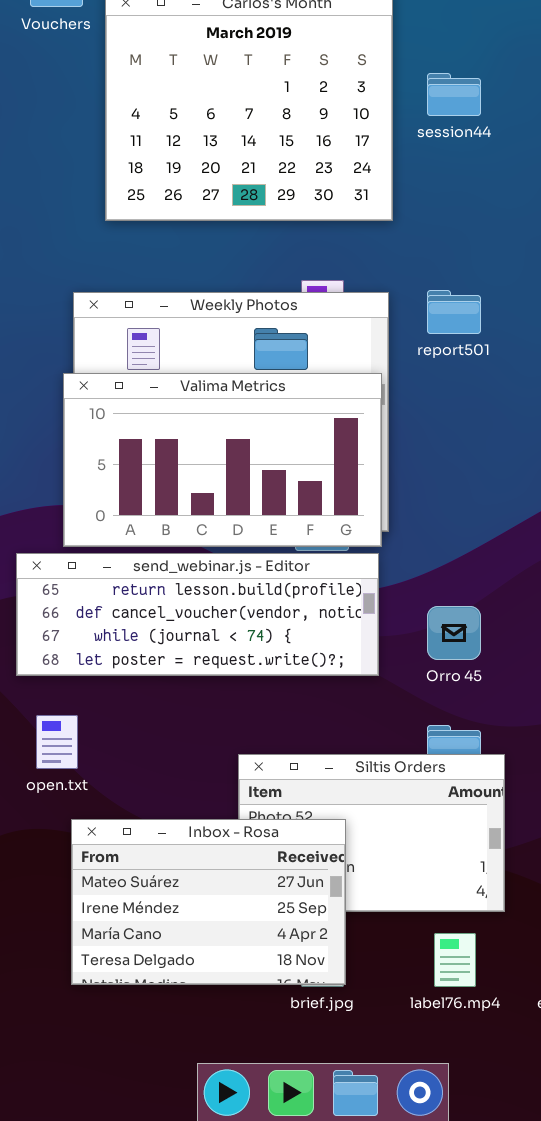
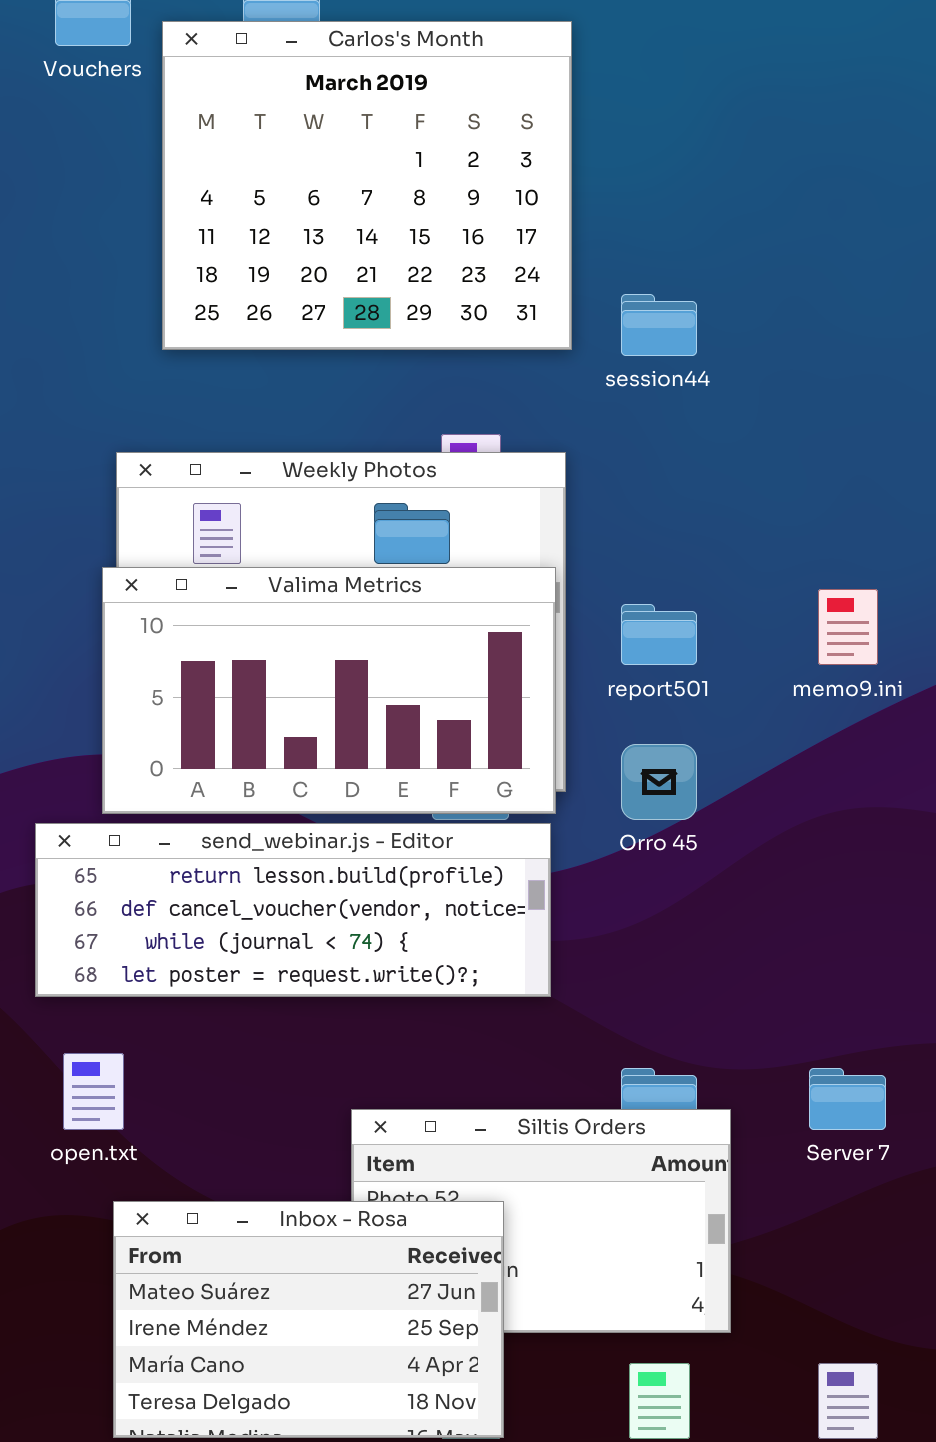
session44: [427,73,481,116] -> [621,294,697,356], moved
report501: [427,290,481,334] -> [621,604,697,665], moved
Orro 45: [427,606,481,660] -> [621,744,697,820], moved

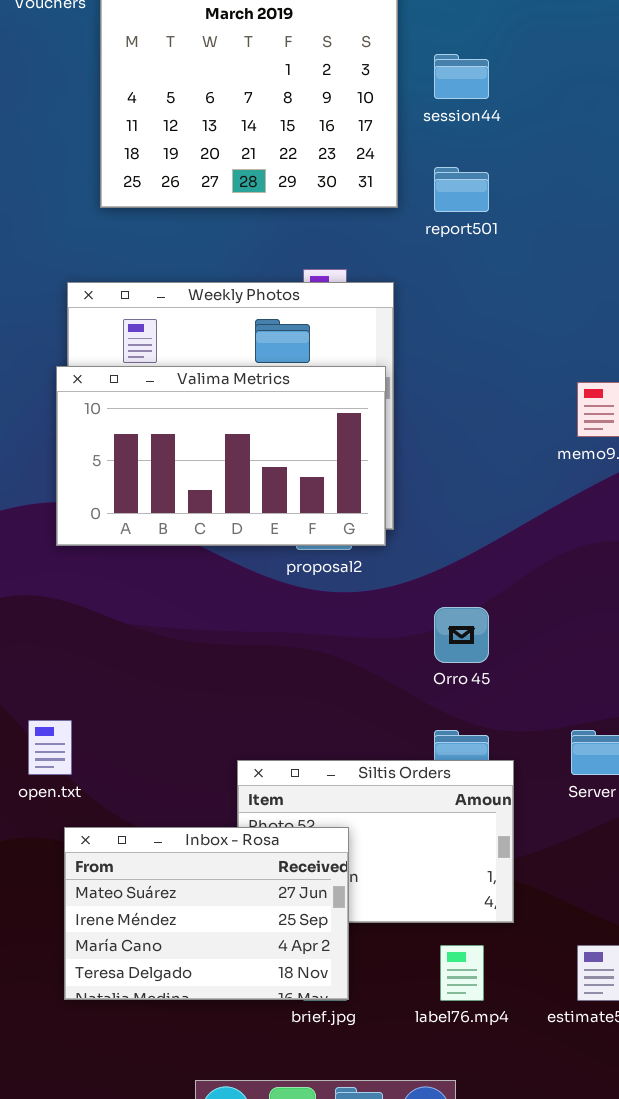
session44: [621,294,697,356] -> [434,54,489,99], moved
report501: [621,604,697,665] -> [434,167,489,212], moved
Orro 45: [621,744,697,820] -> [434,607,489,663], moved
send_webinar.js - Editor: [35,823,551,997] -> none, closed

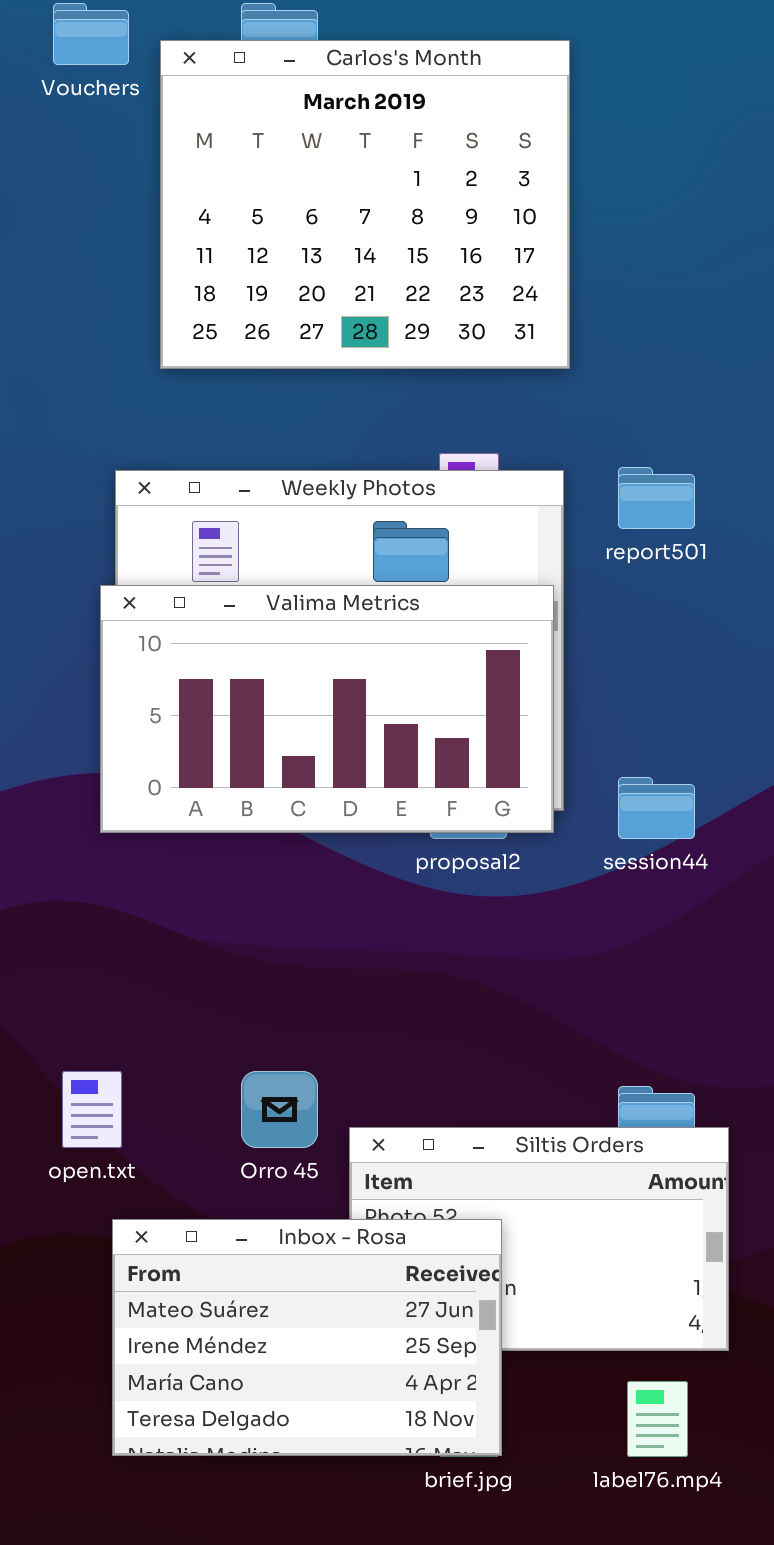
session44: [434,54,489,99] -> [618,777,695,839], moved
report501: [434,167,489,212] -> [618,467,695,529], moved
Orro 45: [434,607,489,663] -> [241,1071,318,1148], moved

